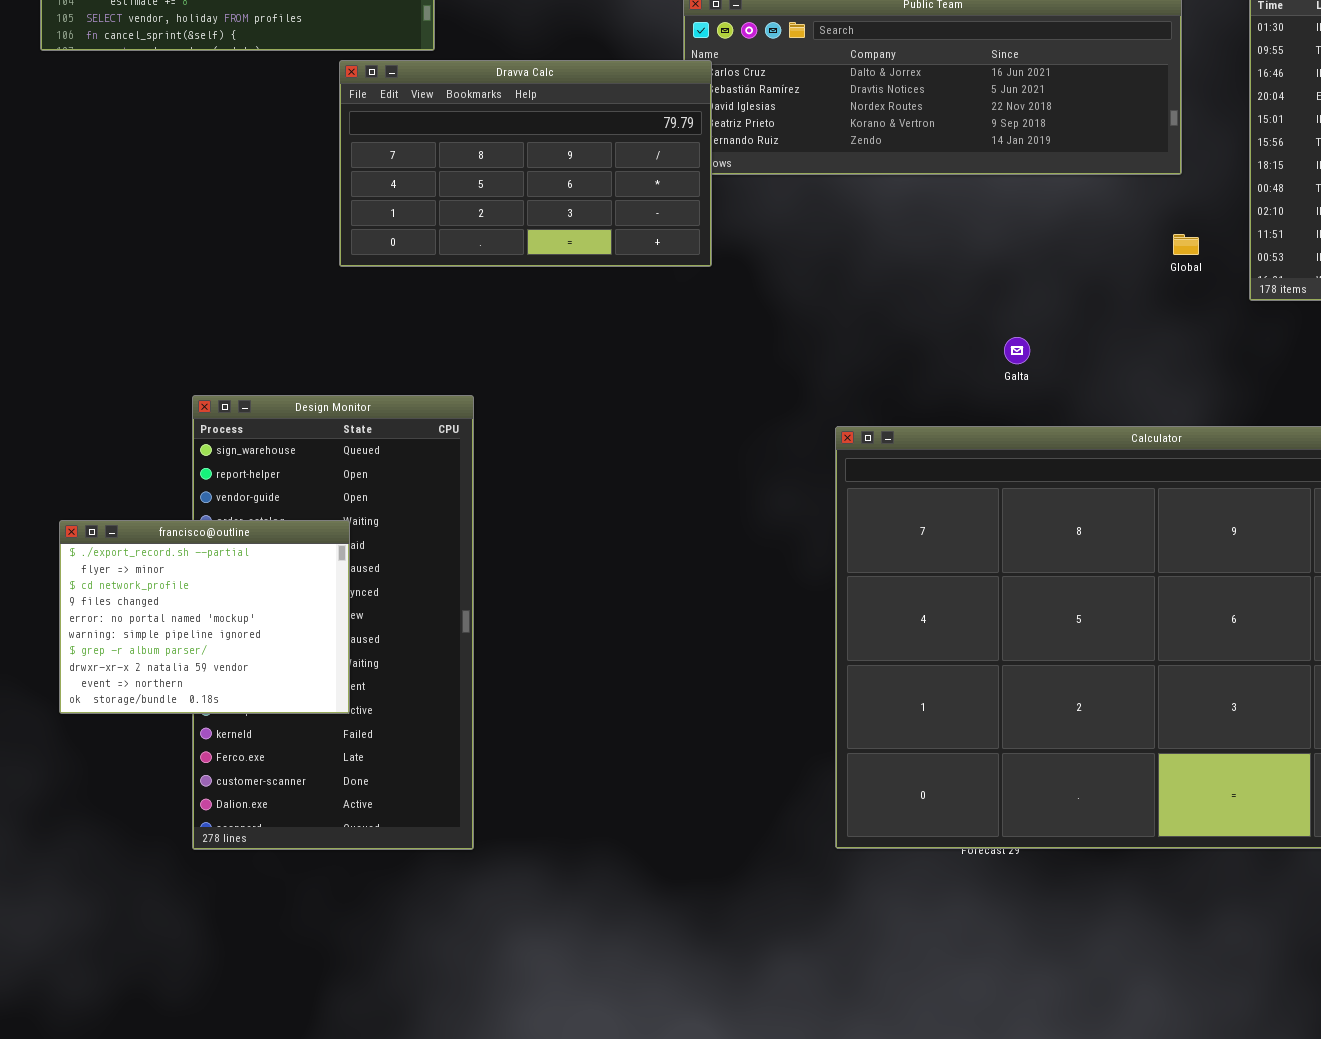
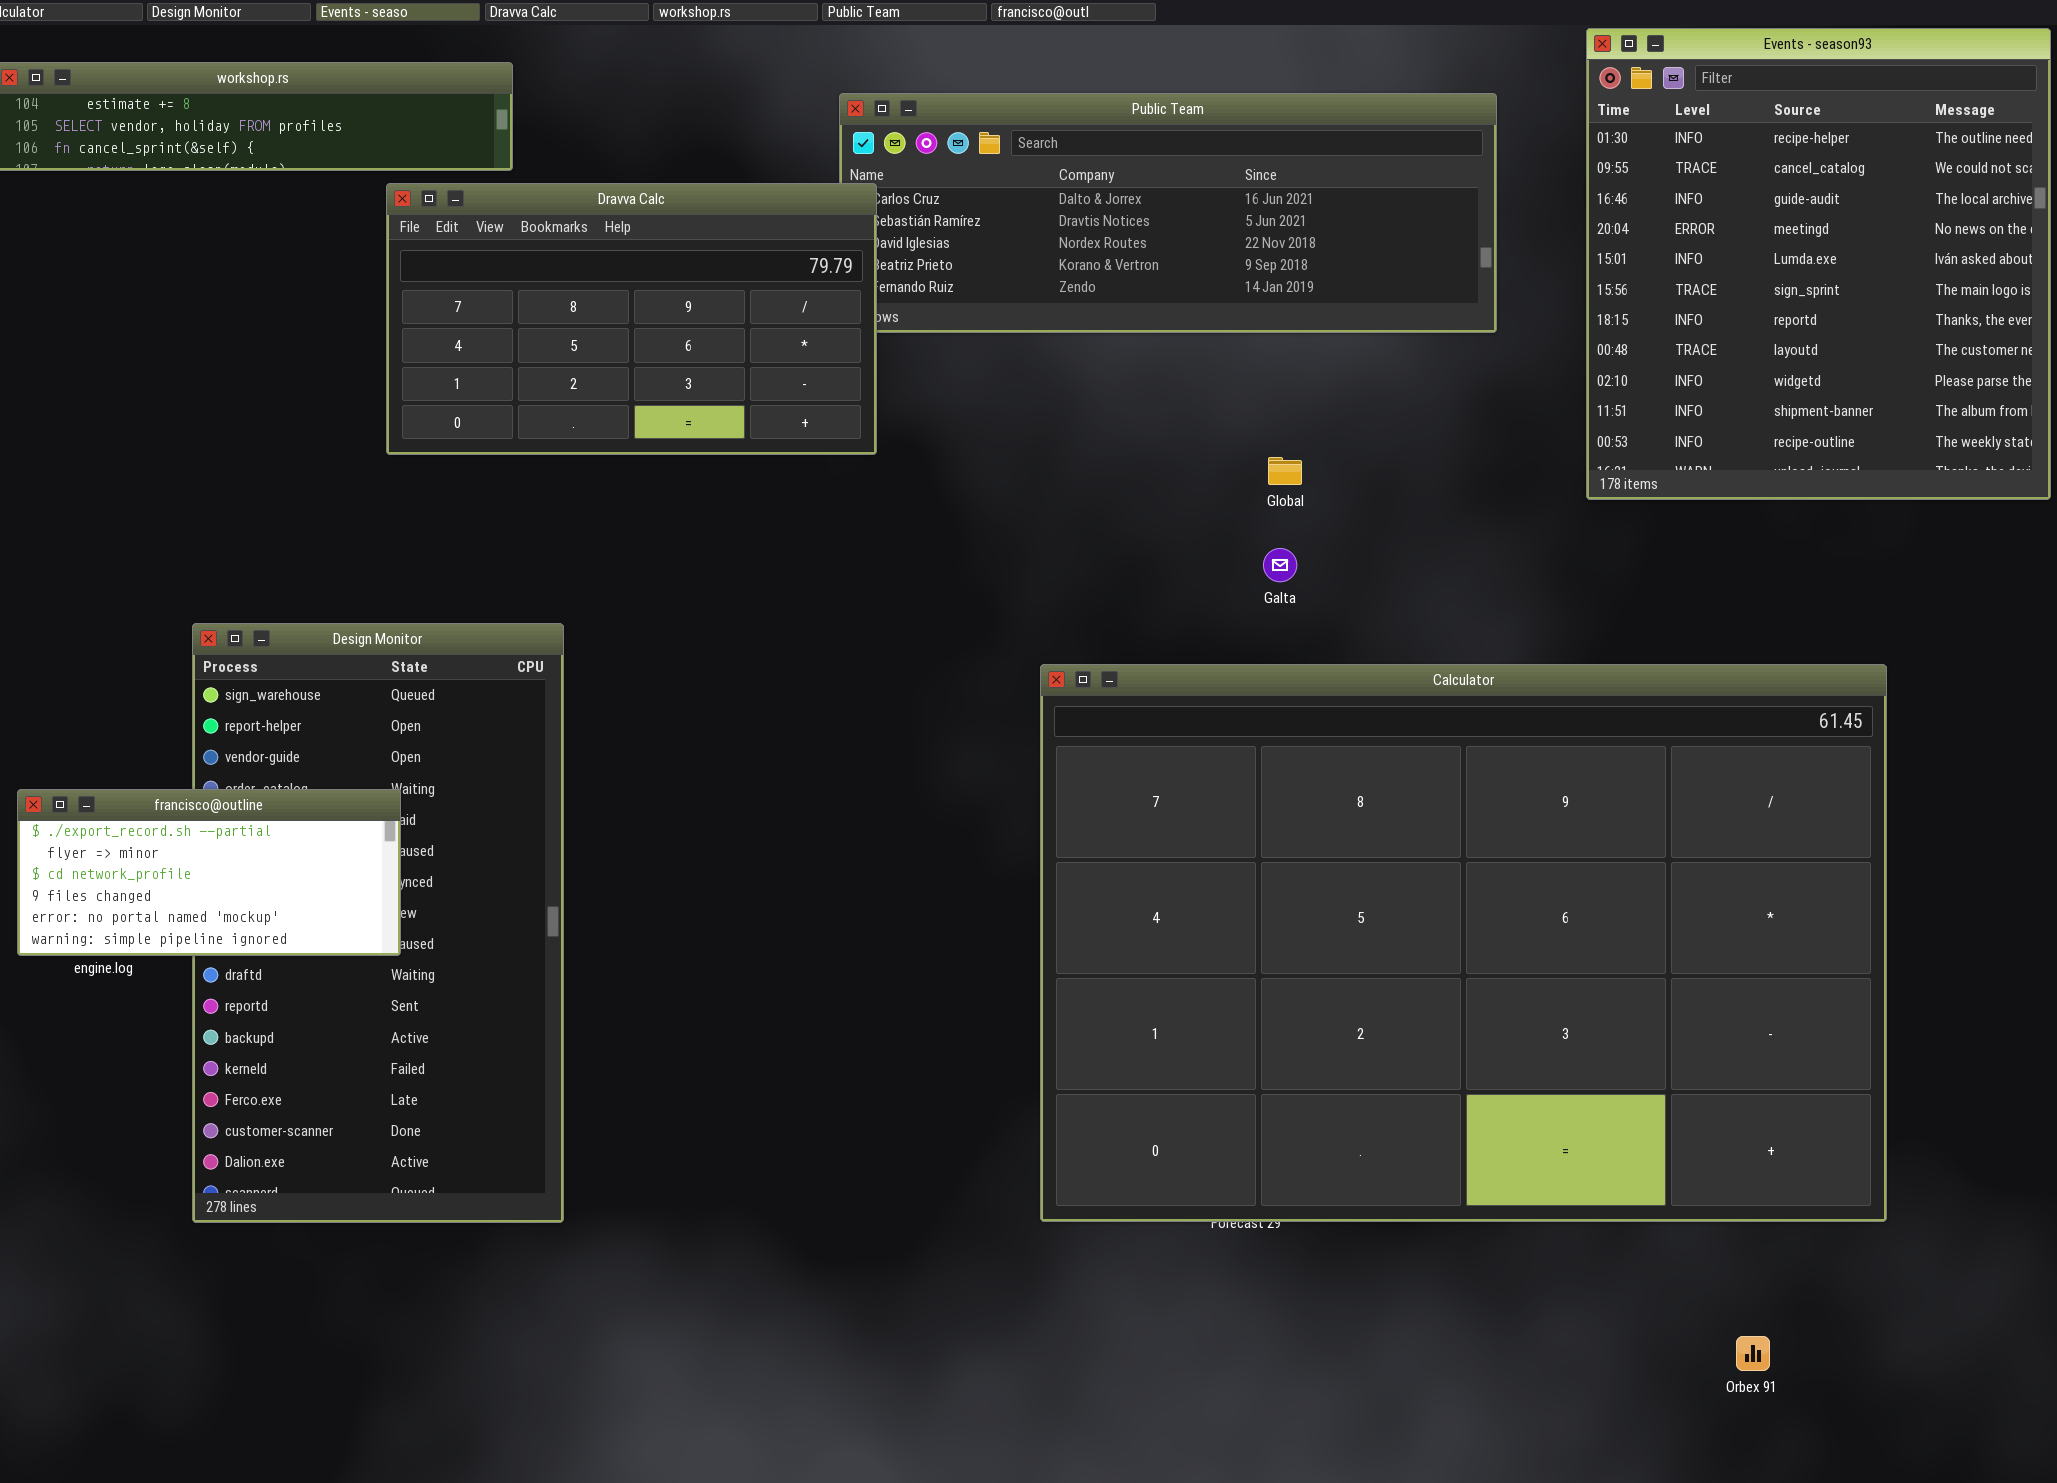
Global: [1173,234,1199,255] -> [1268,457,1302,485], moved
francisco@outline: [59,520,350,714] -> [17,789,401,956], resized

